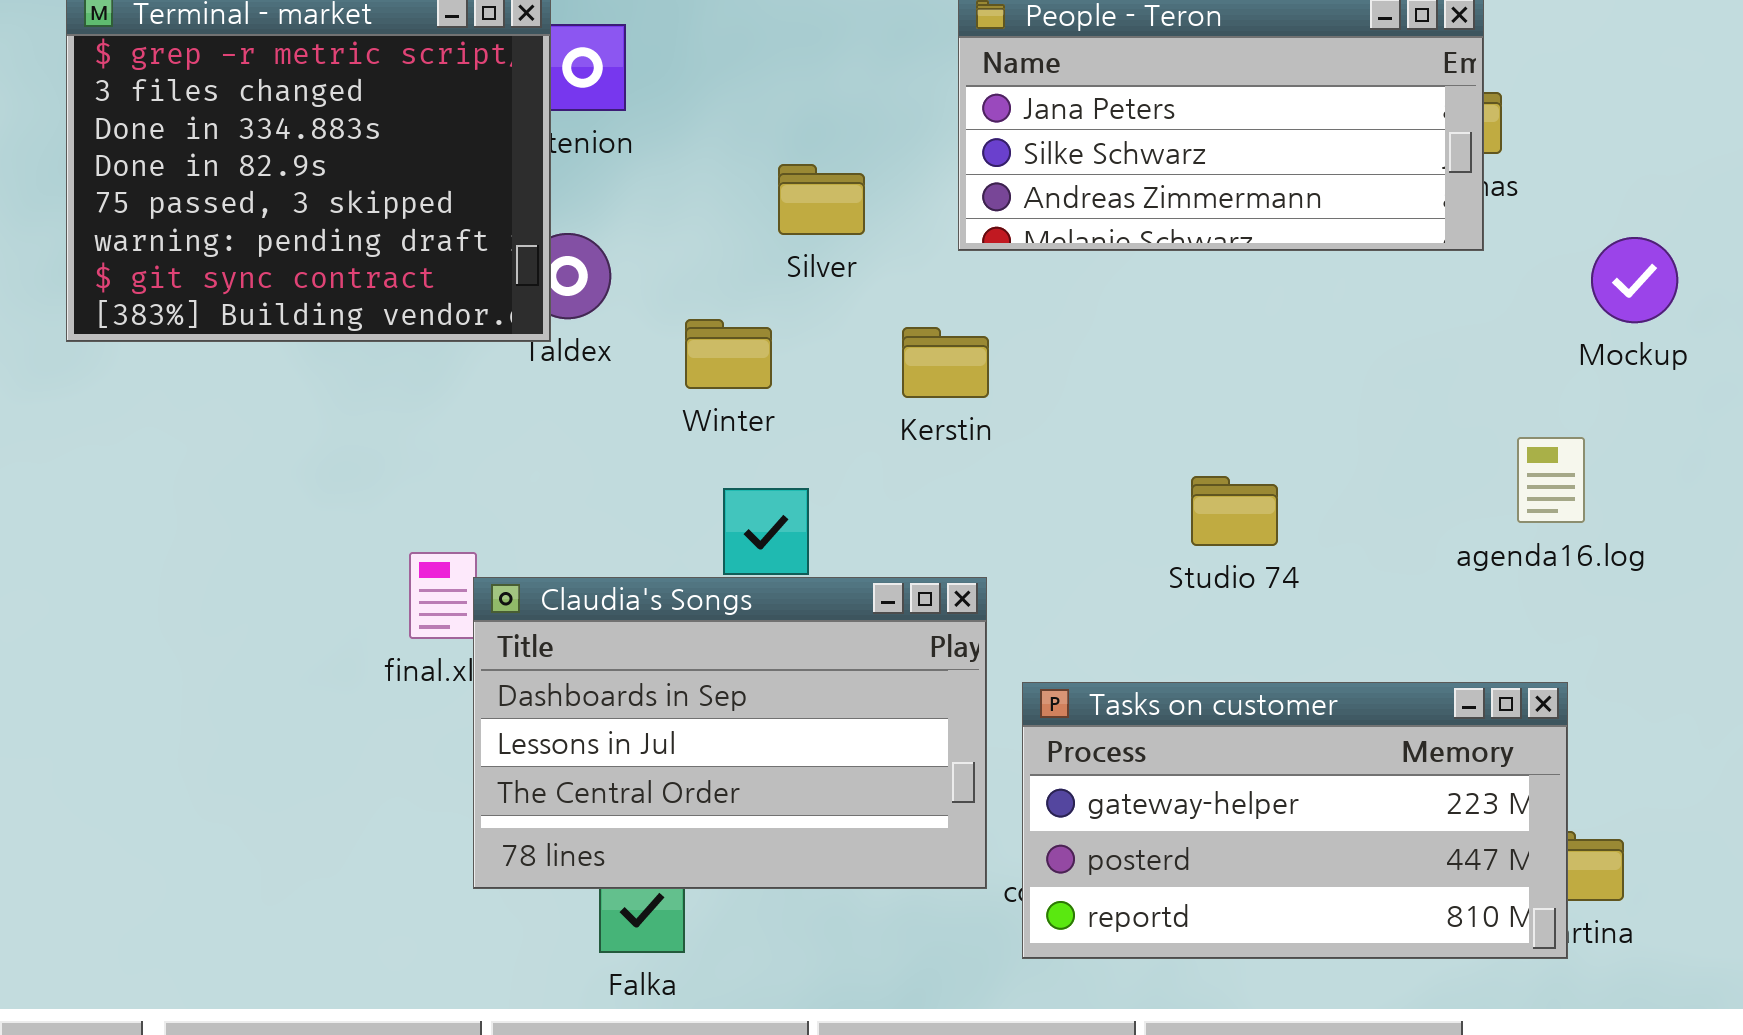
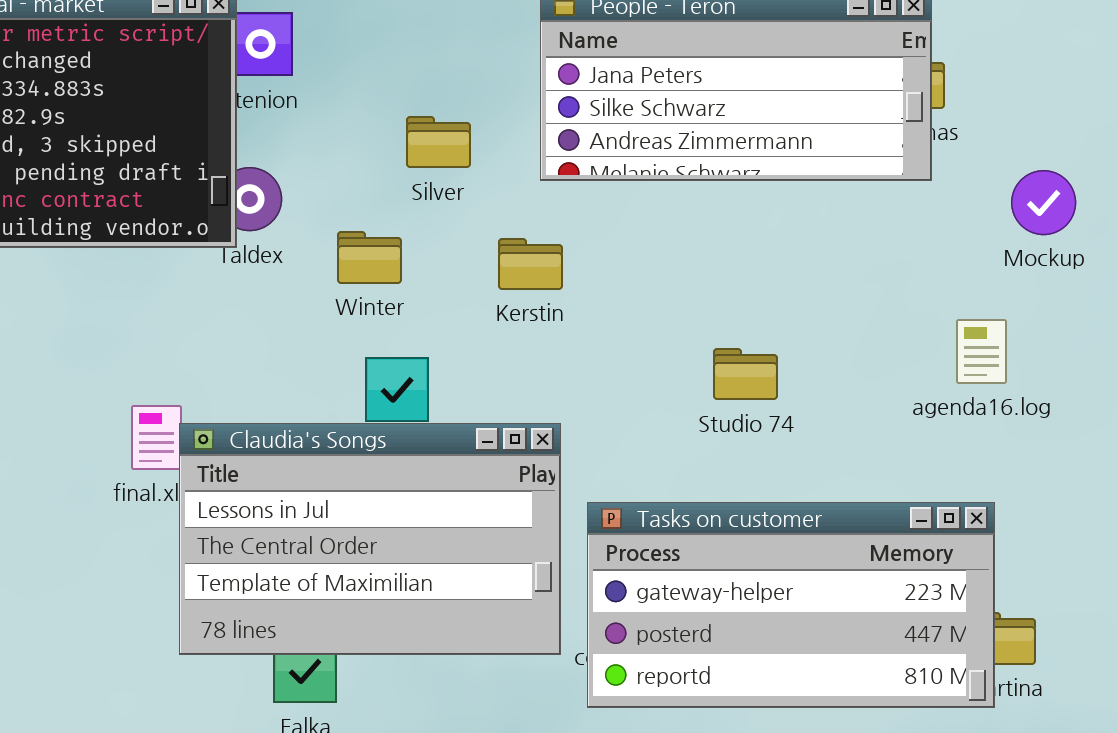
Claudia's Songs: [473,577,987,889] -> [179,423,561,655], scrolled down 1 row

